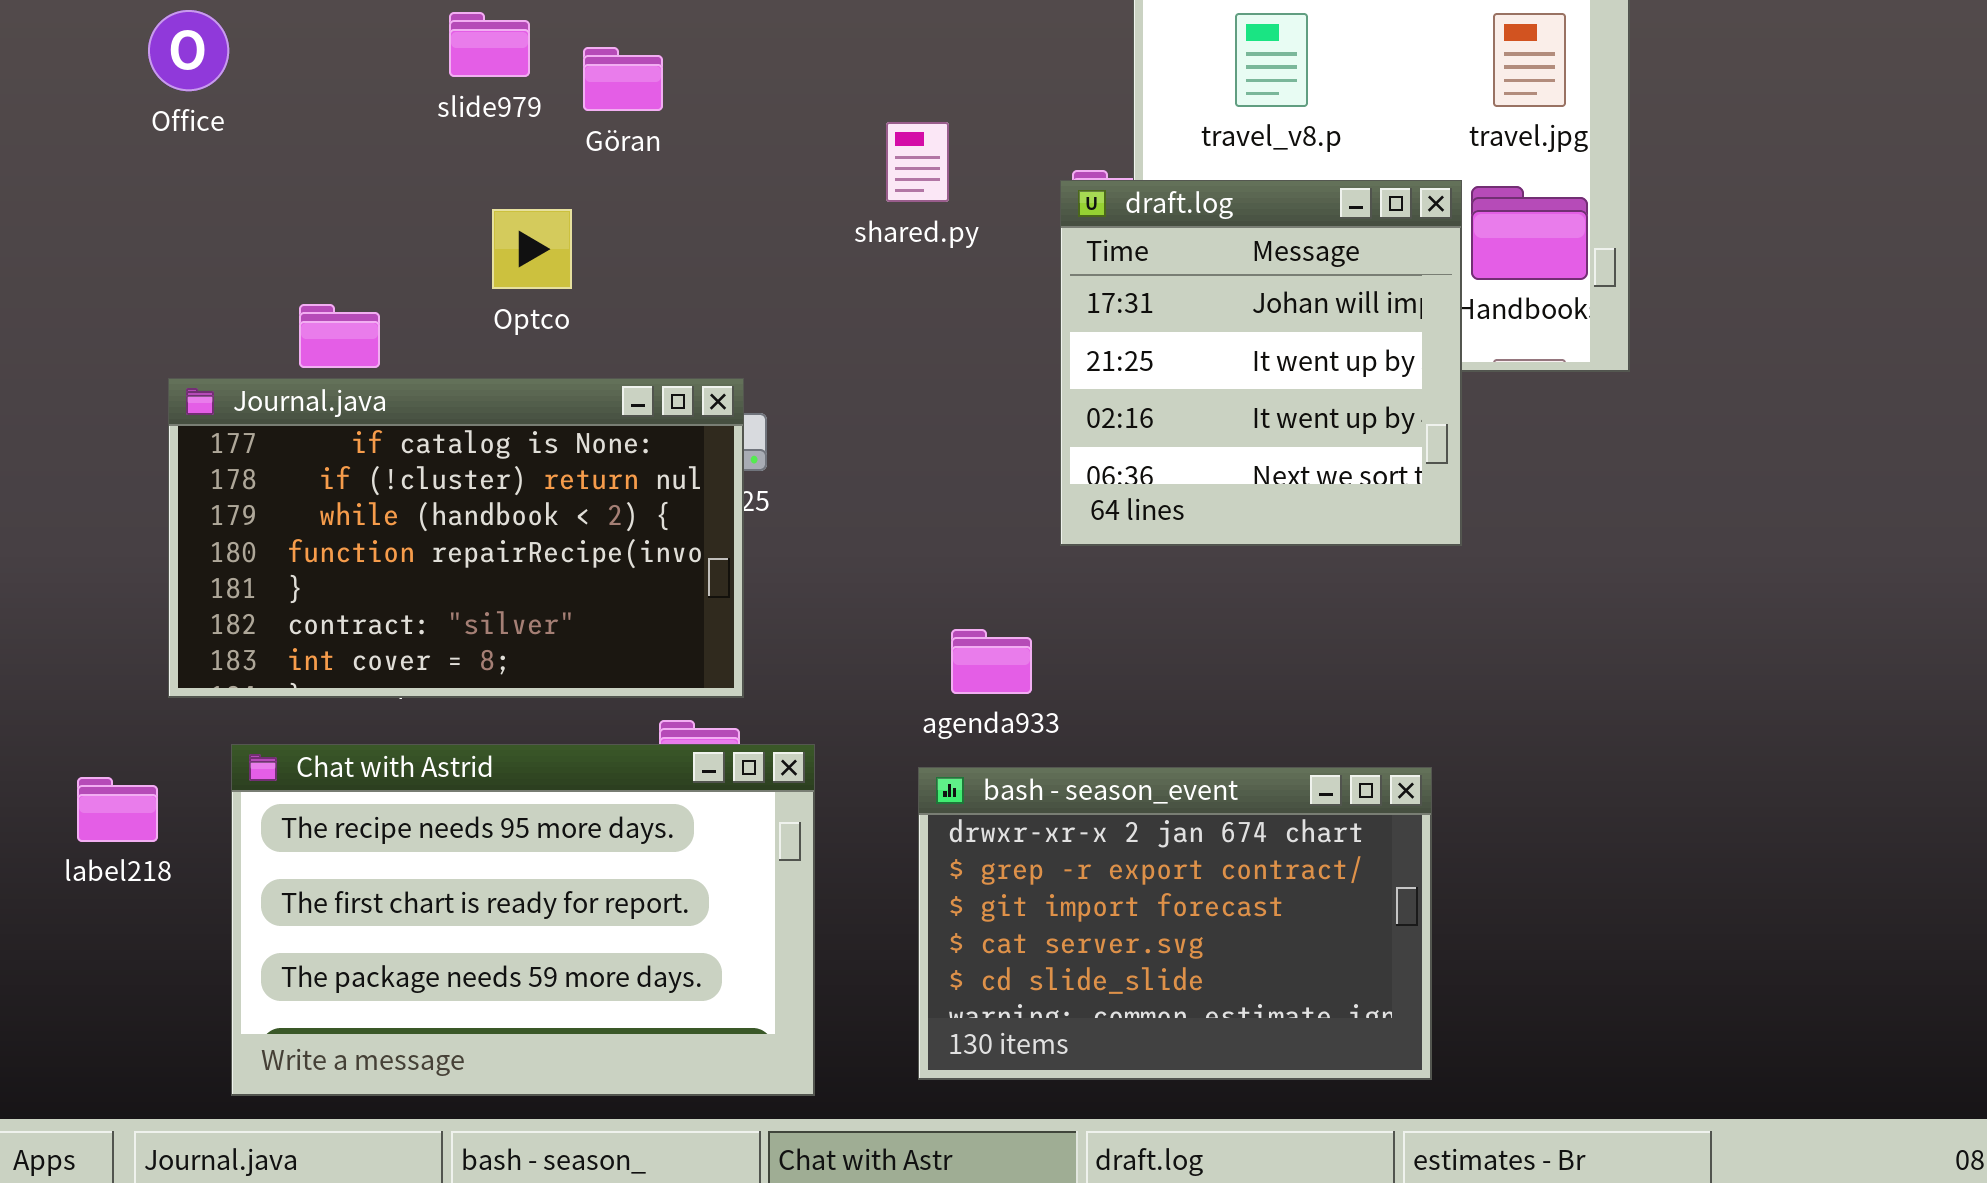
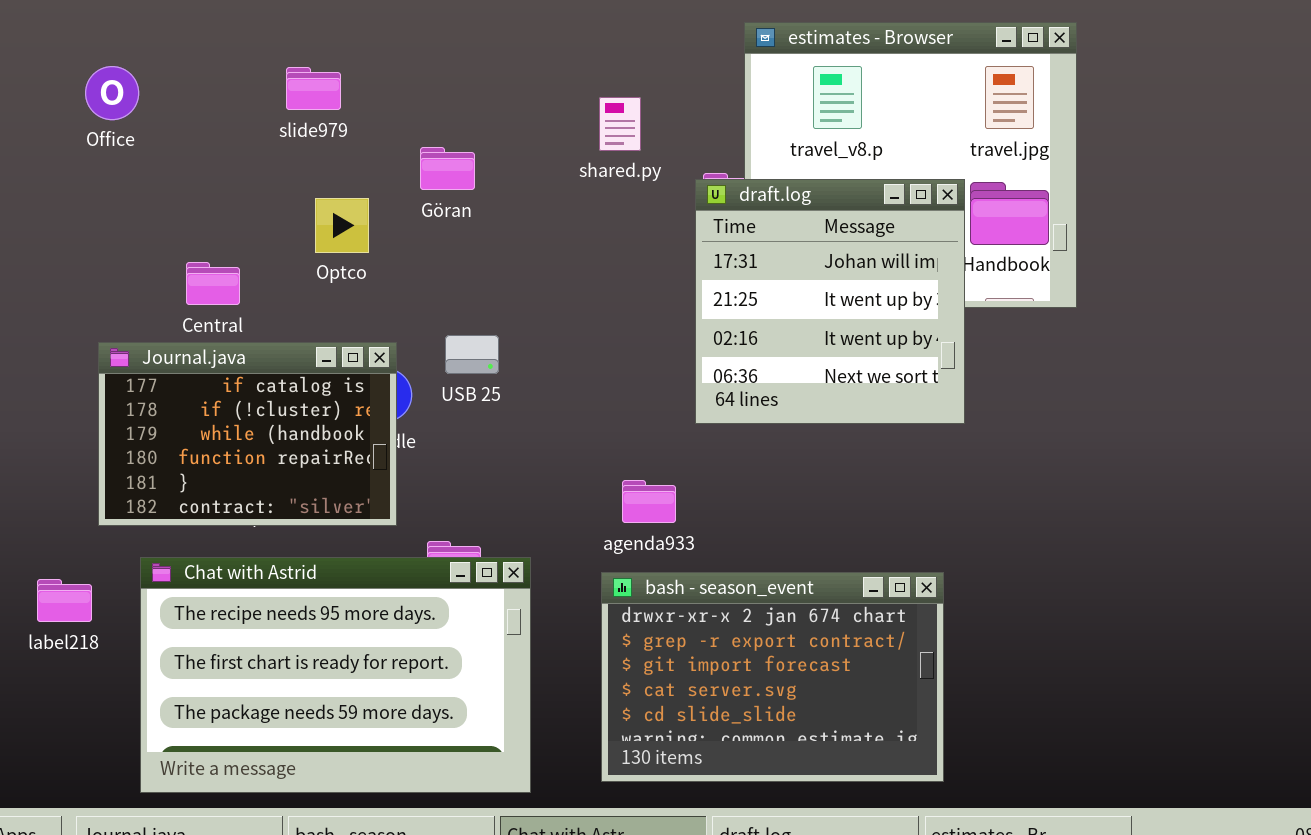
Göran: [583,47,663,111] -> [420,147,475,190], moved
shared.py: [886,122,949,202] -> [599,97,641,151], moved
Journal.java: [168,378,744,698] -> [98,342,397,526], resized

